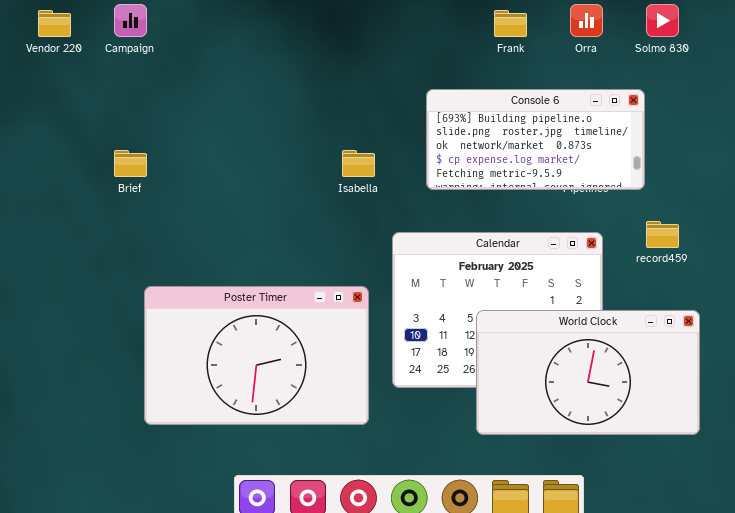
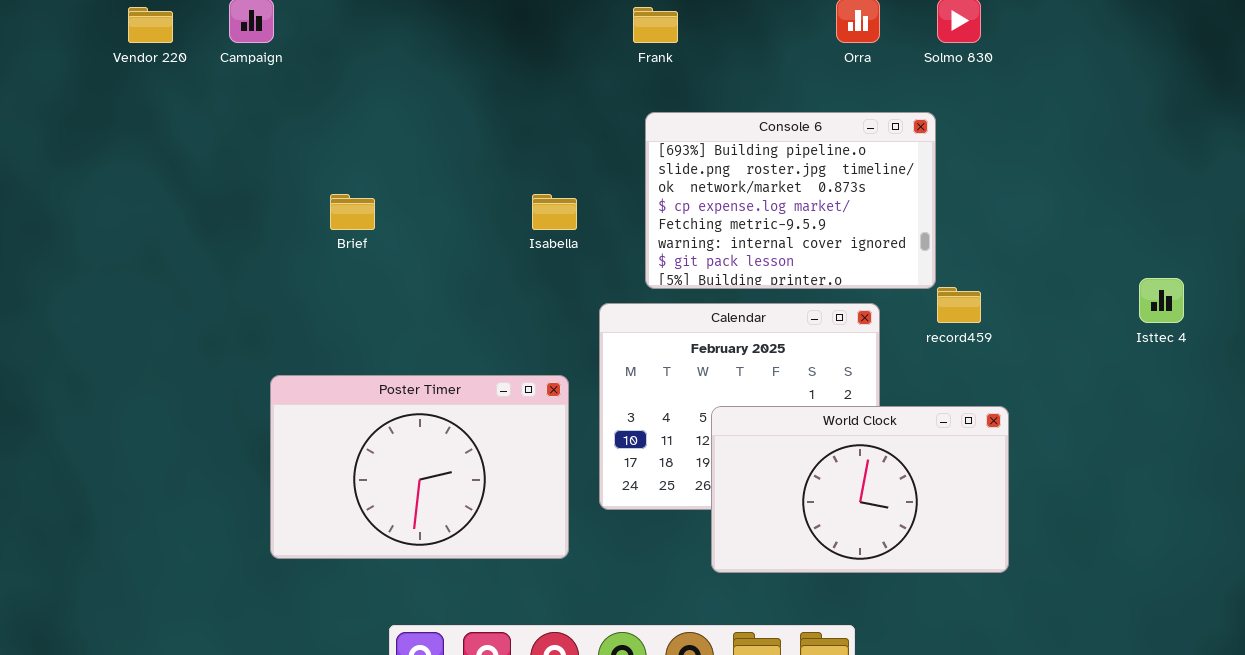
Frank: [494,10,527,37] -> [633,7,678,43], moved
Console 6: [426,89,645,190] -> [645,112,936,289], resized
Brief: [114,150,147,177] -> [330,194,375,230], moved

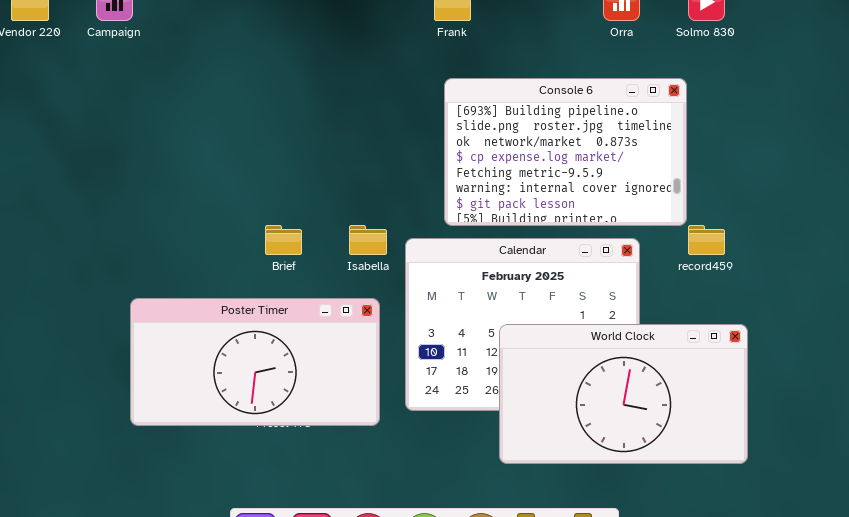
Brief: [330,194,375,230] -> [265,225,302,255], moved
Isabella: [532,194,577,230] -> [349,225,387,255], moved
Poster Timer: [270,375,569,559] -> [130,298,380,426], resized

